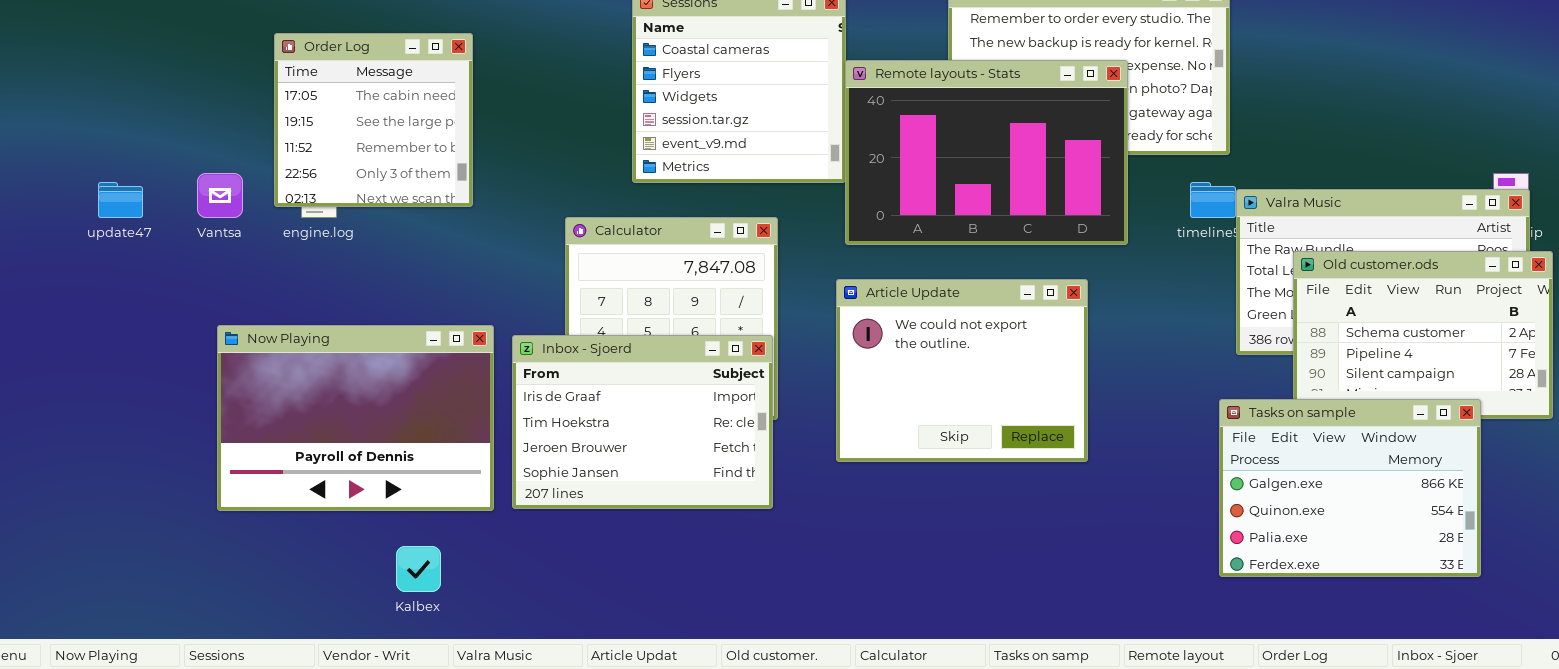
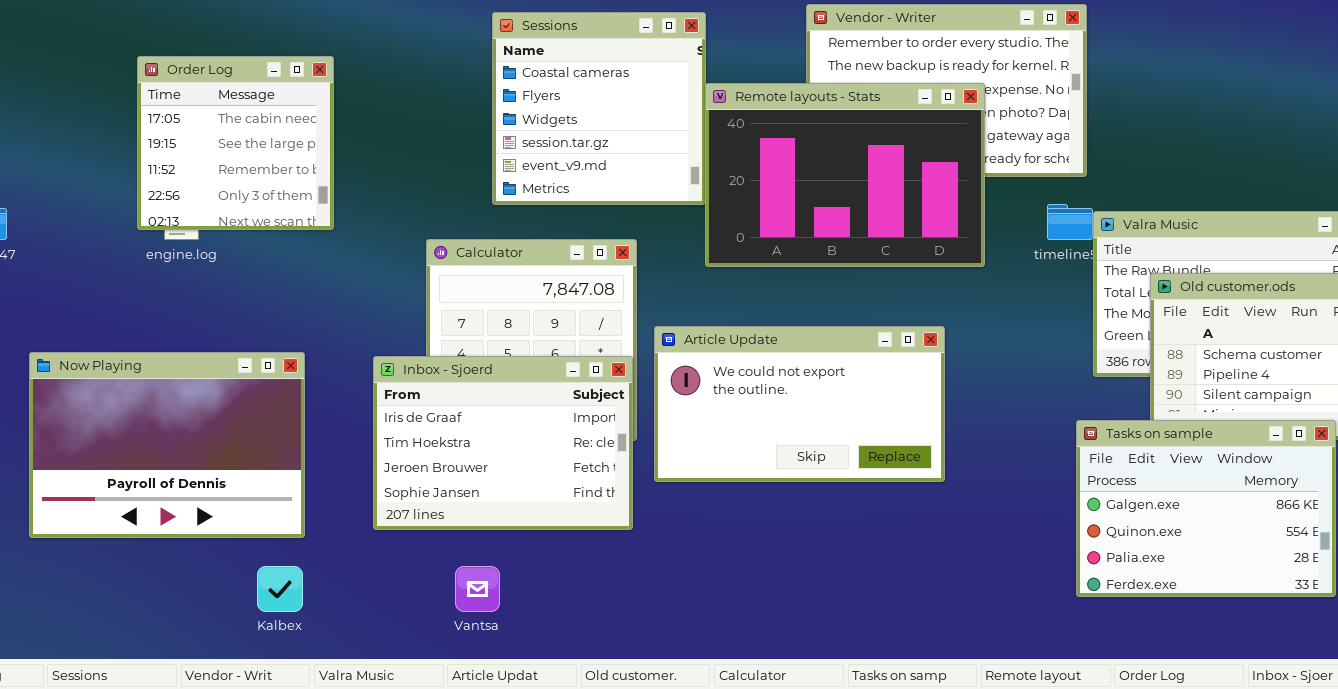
Vantsa: [197,173,243,218] -> [455,566,500,612], moved
Article Update: [836,279,1088,462] -> [654,326,945,482], resized
Now Playing: [217,325,494,511] -> [29,352,305,538], moved

